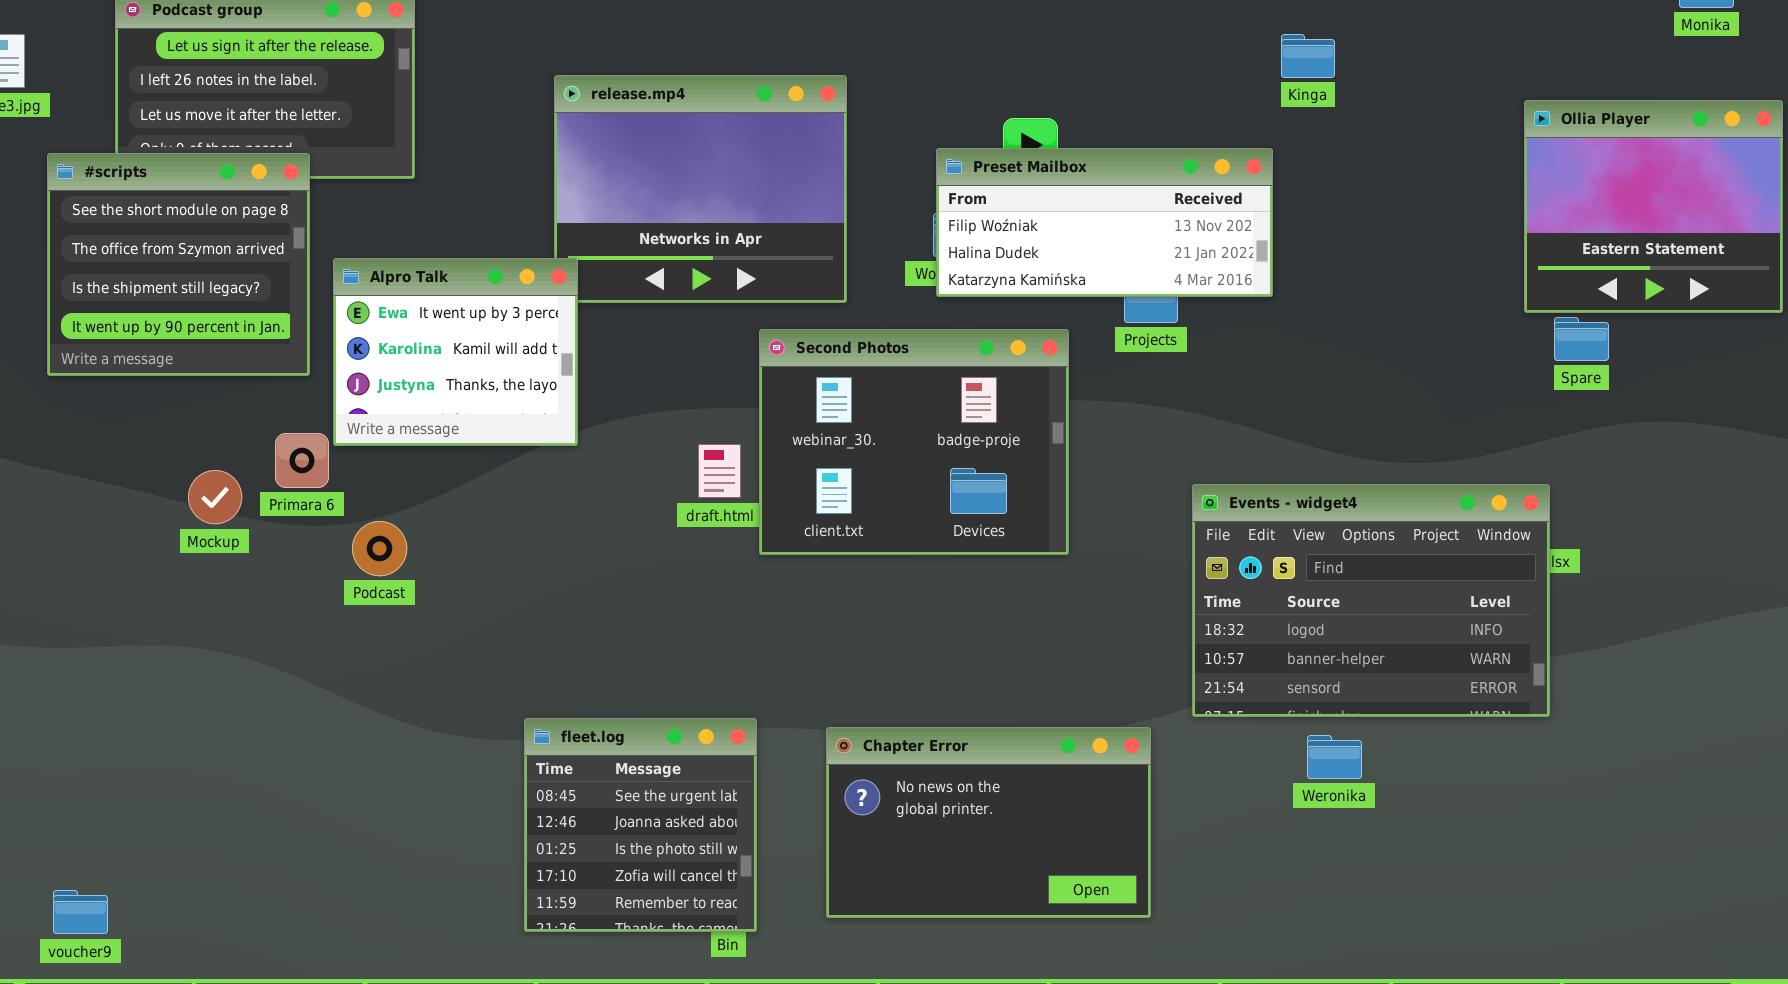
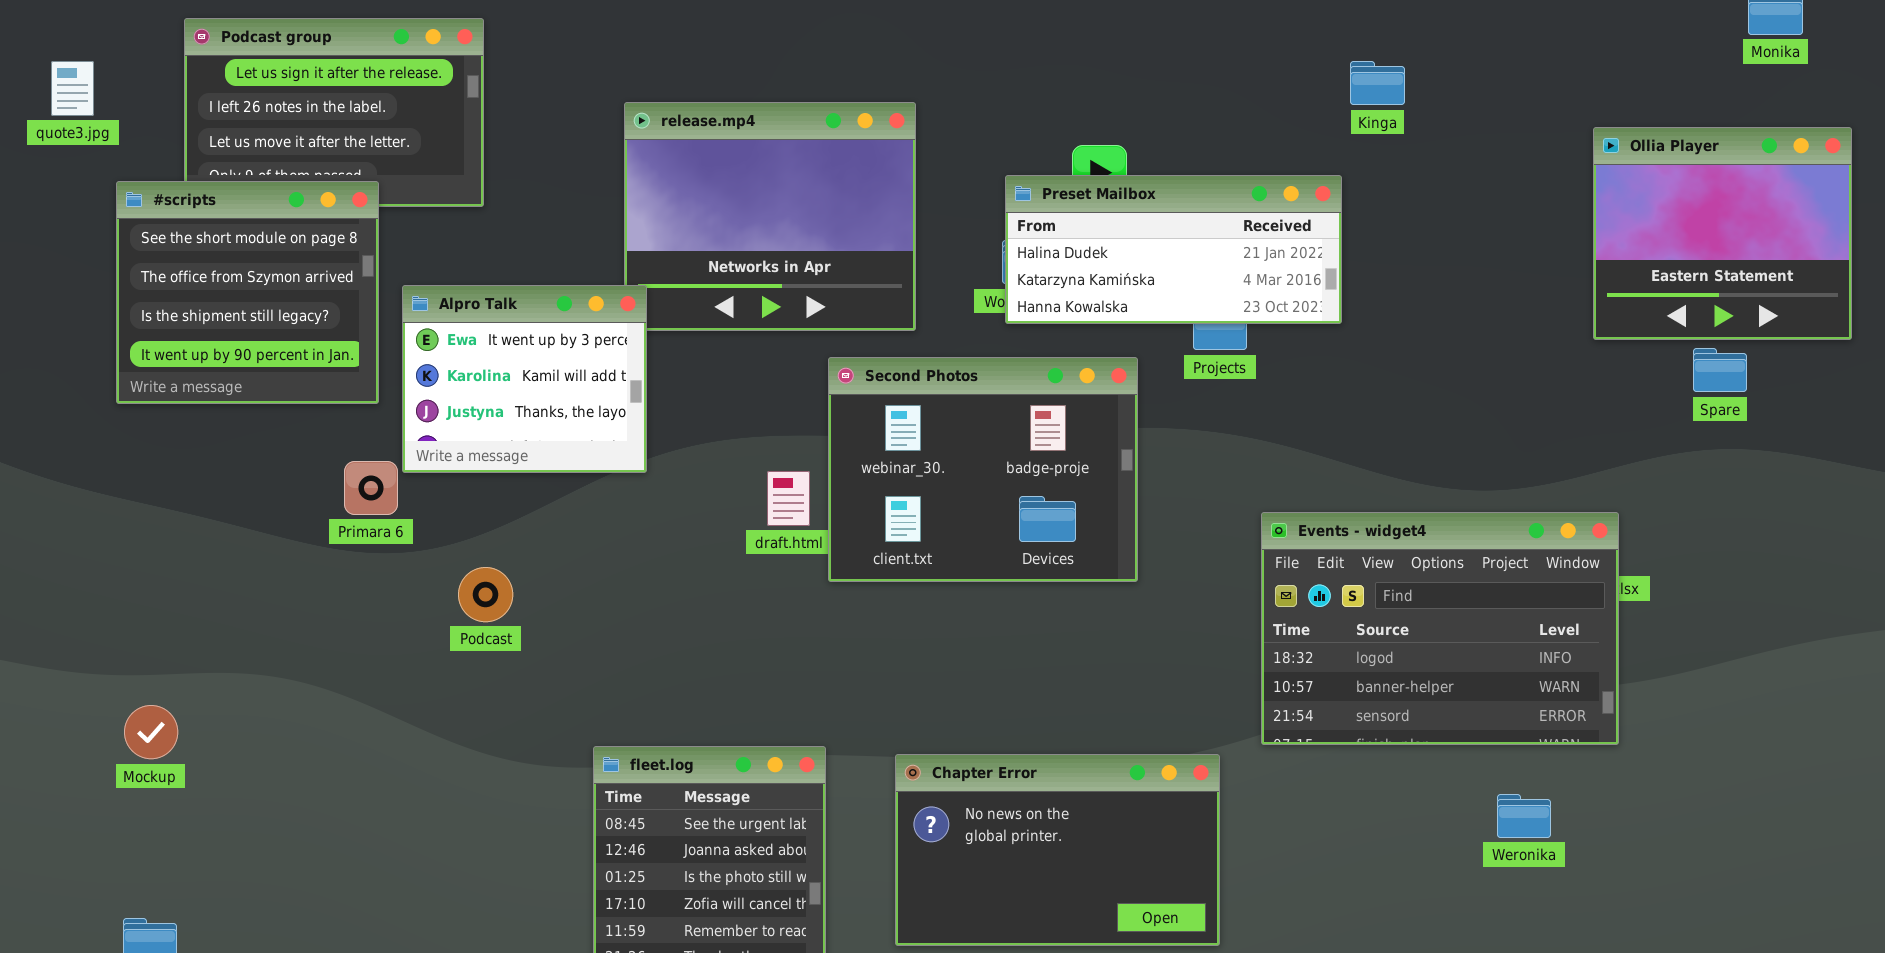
Preset Mailbox: [936,148,1273,297] -> [1005,175,1342,324], scrolled down 1 row
Spare: [1554,317,1609,361] -> [1693,348,1747,392], moved
Mockup: [188,470,242,524] -> [124,705,178,759], moved
Podcast: [352,521,407,576] -> [458,567,513,622], moved
Weronika: [1307,735,1362,779] -> [1497,794,1551,838], moved

